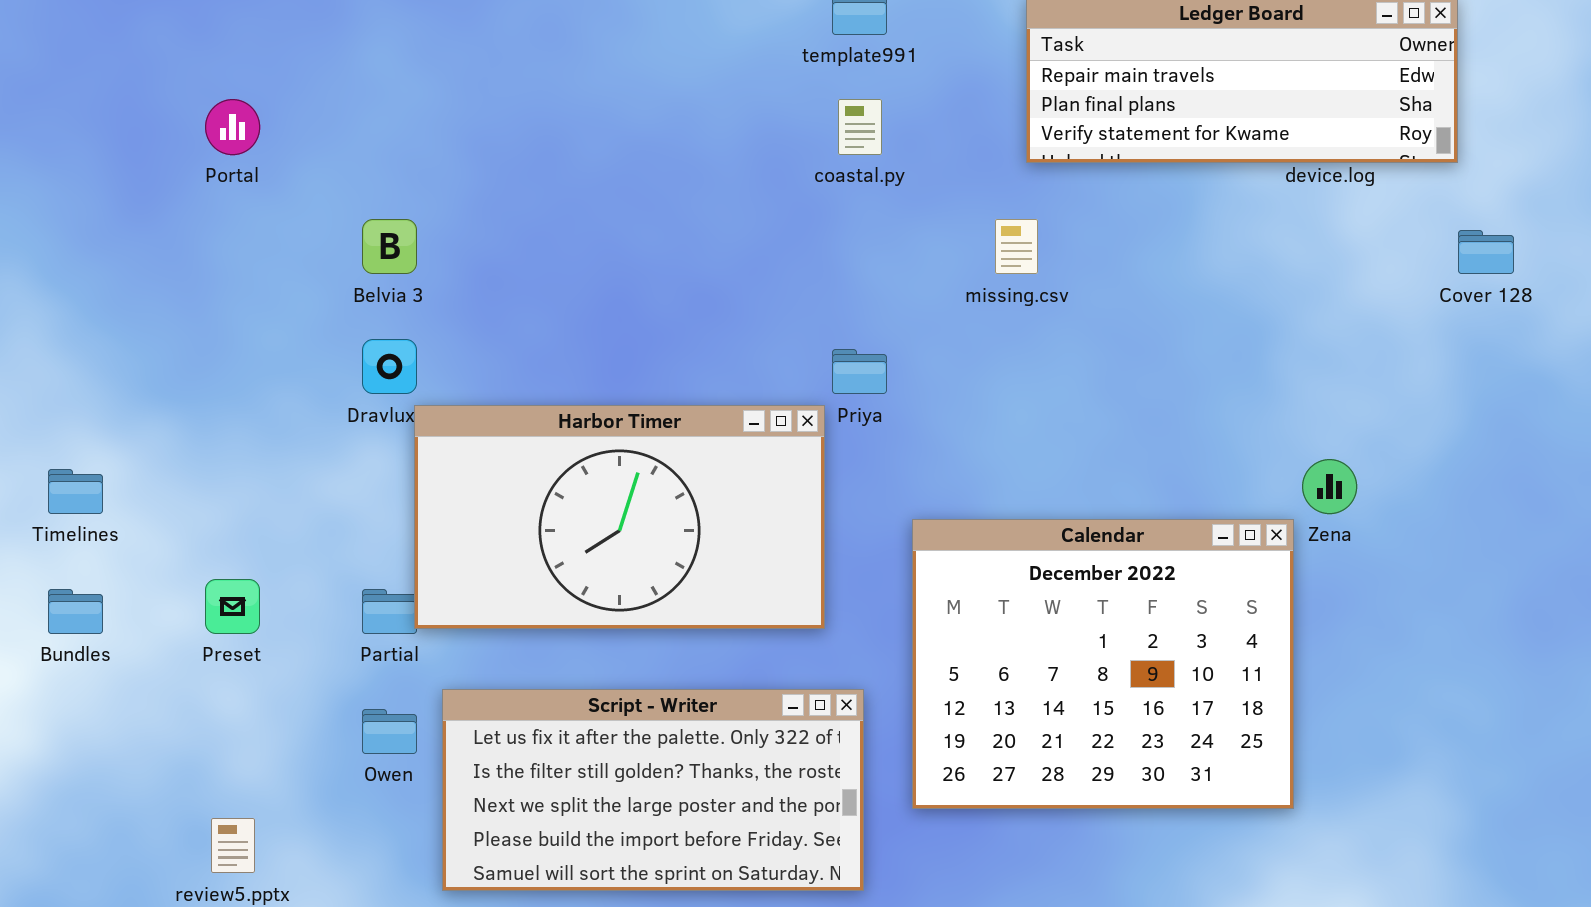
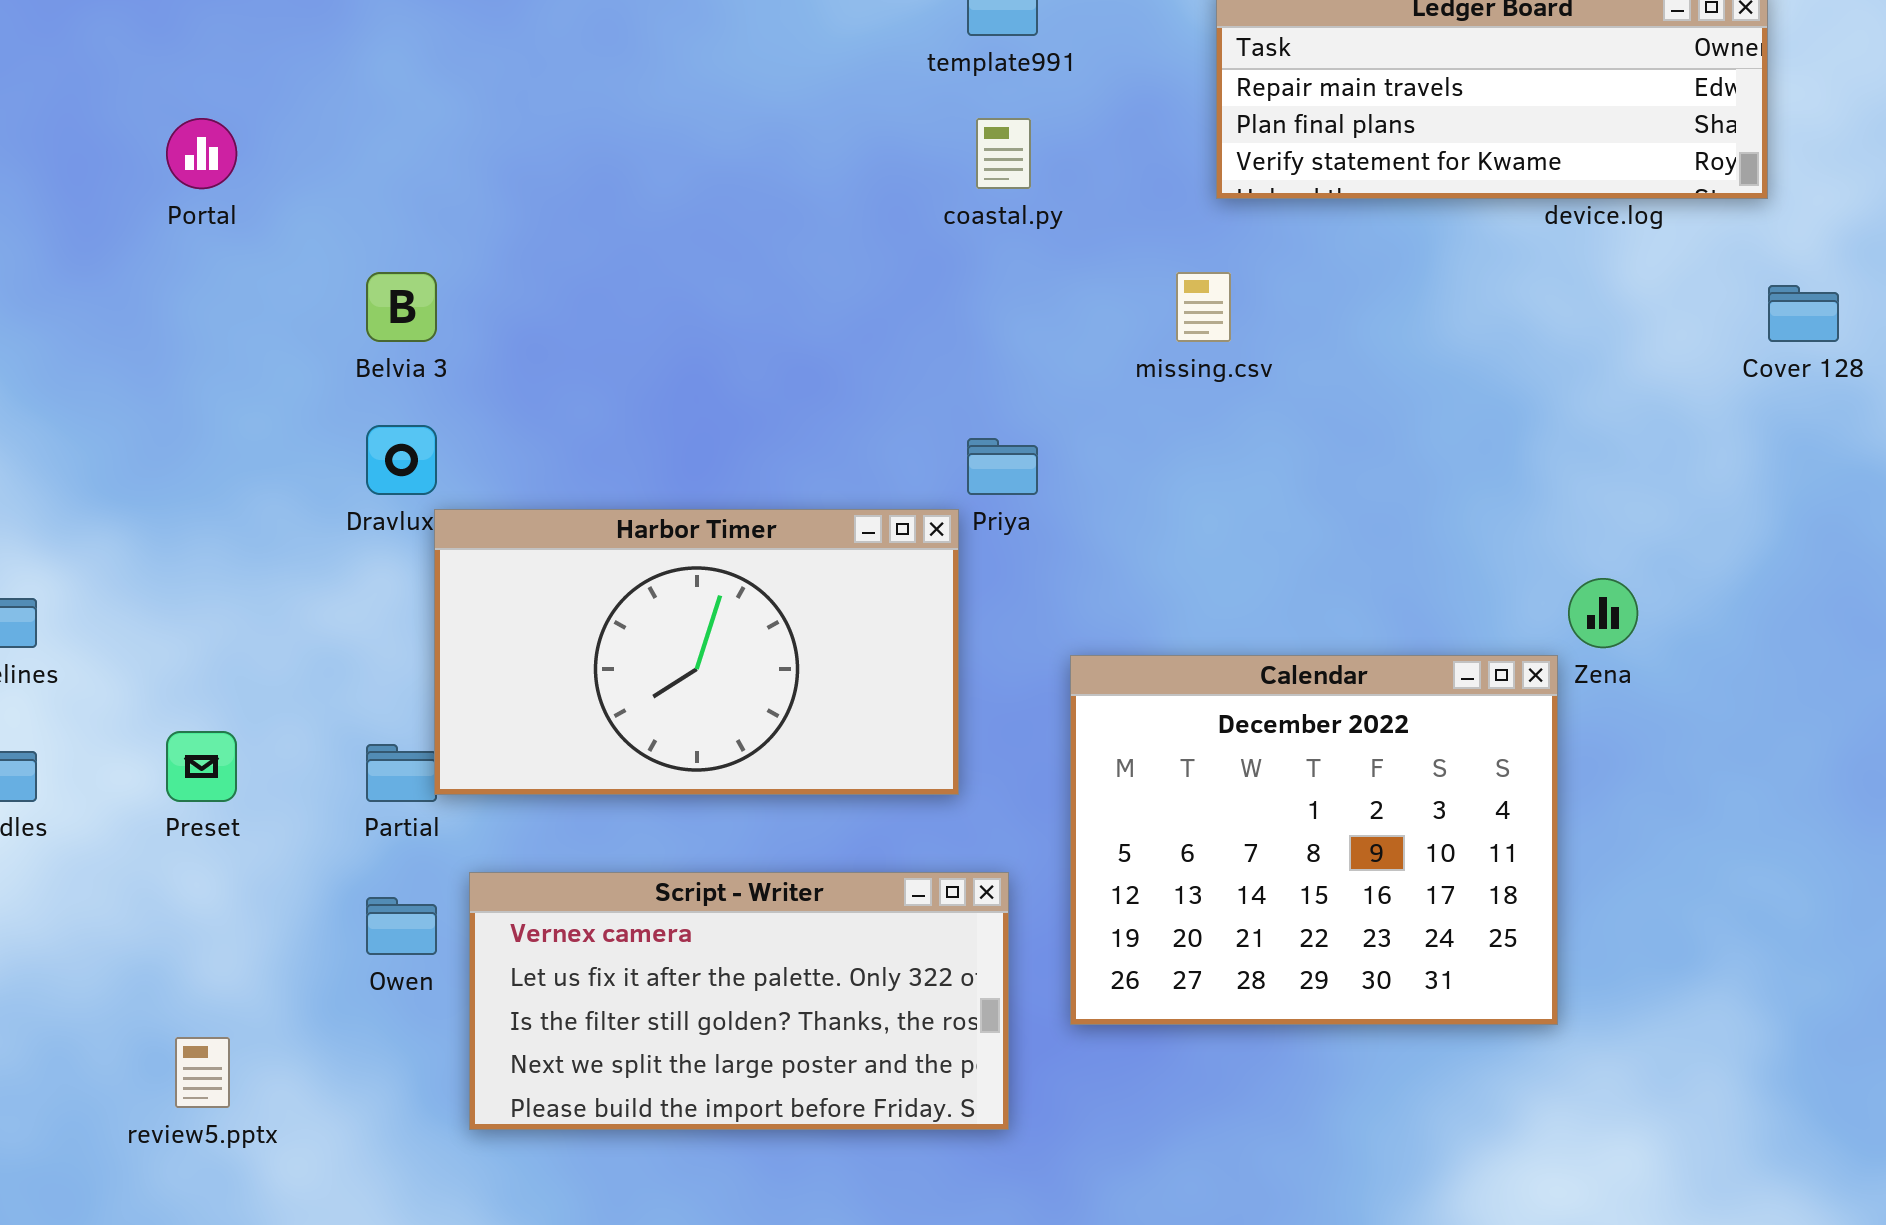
Script - Writer: [442,689,864,891] -> [469,872,1009,1130], scrolled up 1 row

